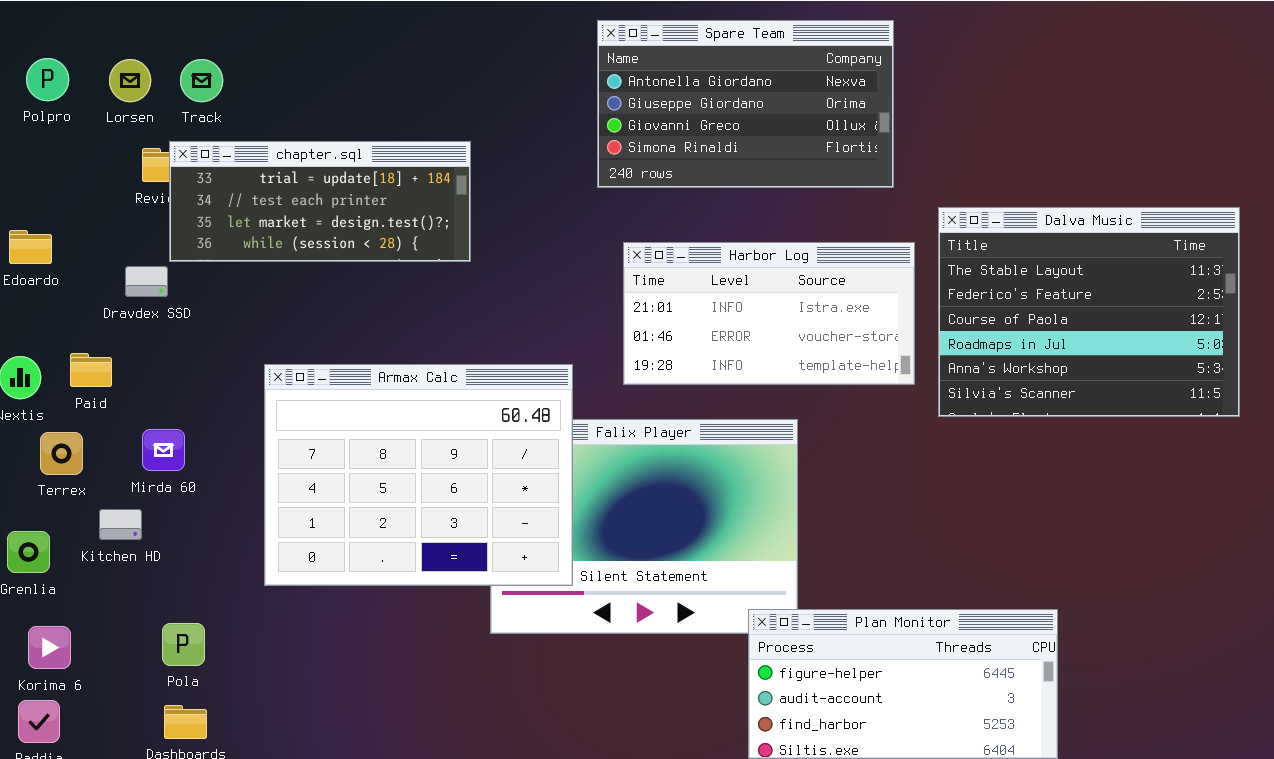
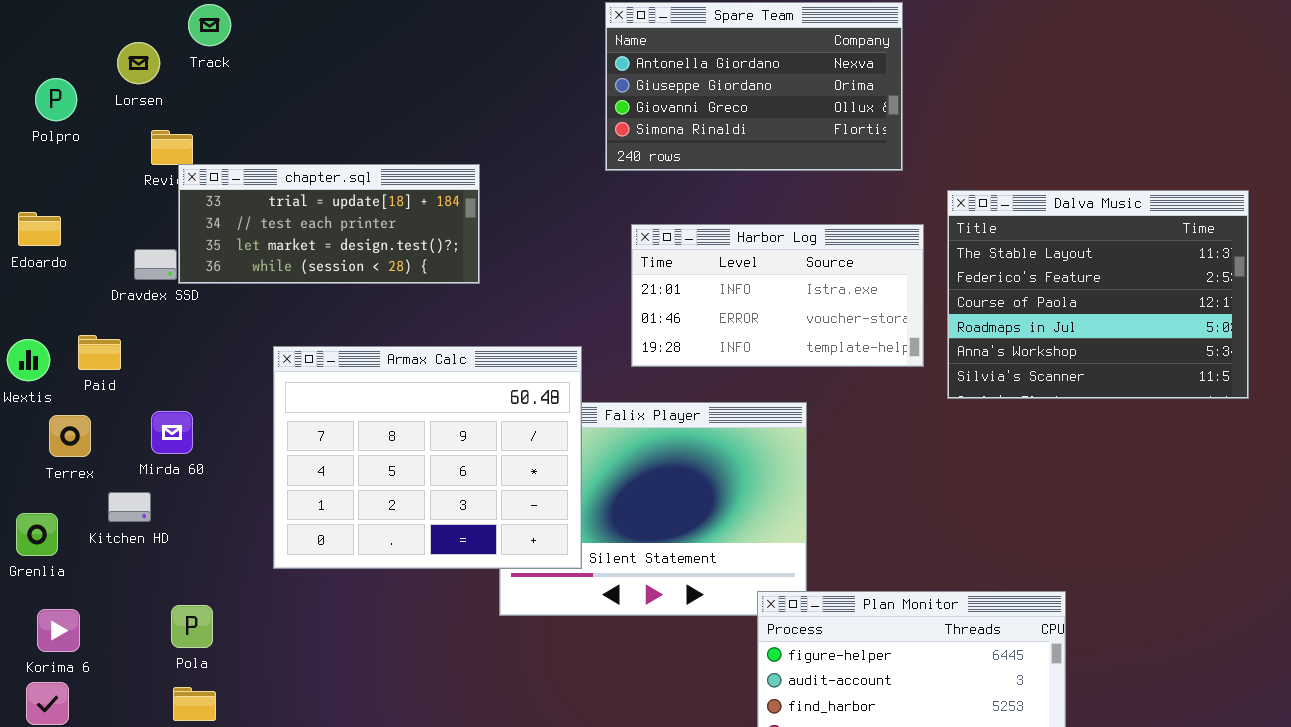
Polpro: [26,58,69,101] -> [35,78,77,121], moved
Track: [180,59,223,102] -> [188,4,231,46], moved
chapter.sql: [169,141,471,262] -> [178,164,480,284], moved

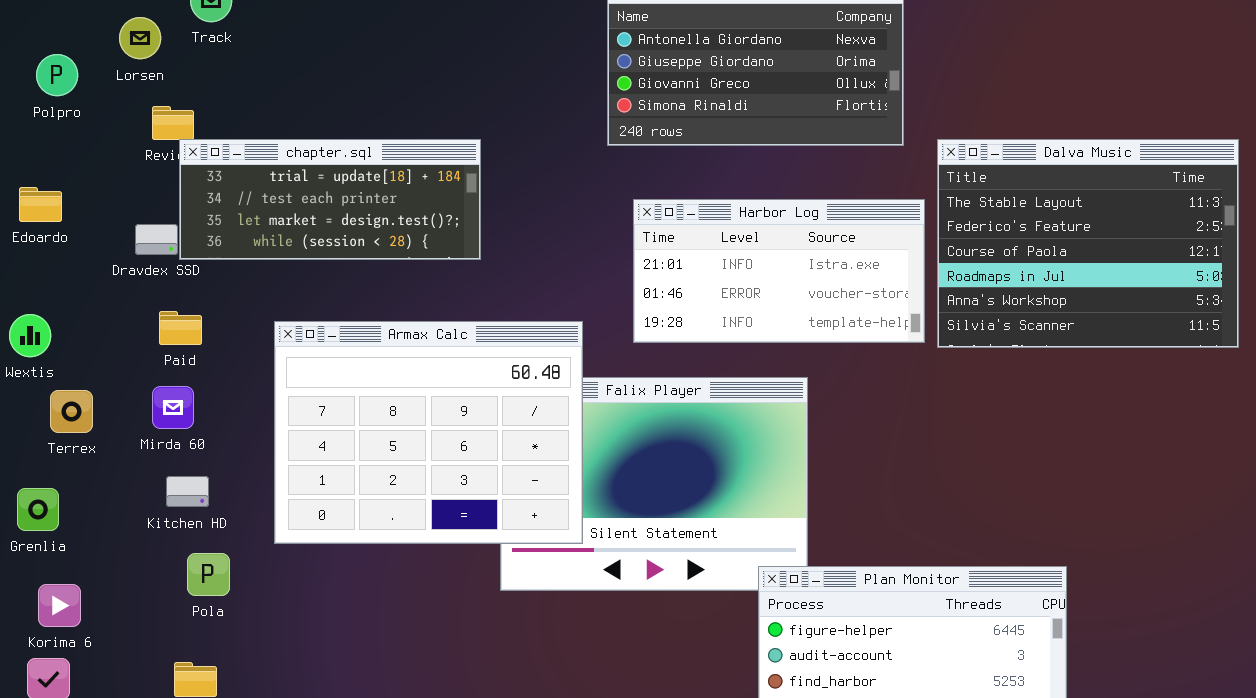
Dalva Music: [947,190,1249,399] -> [937,139,1239,348], moved
Paid: [78,335,121,370] -> [159,311,202,345], moved
Kitchen HD: [108,492,151,522] -> [166,476,209,507], moved
Pola: [171,605,213,648] -> [187,553,230,596], moved

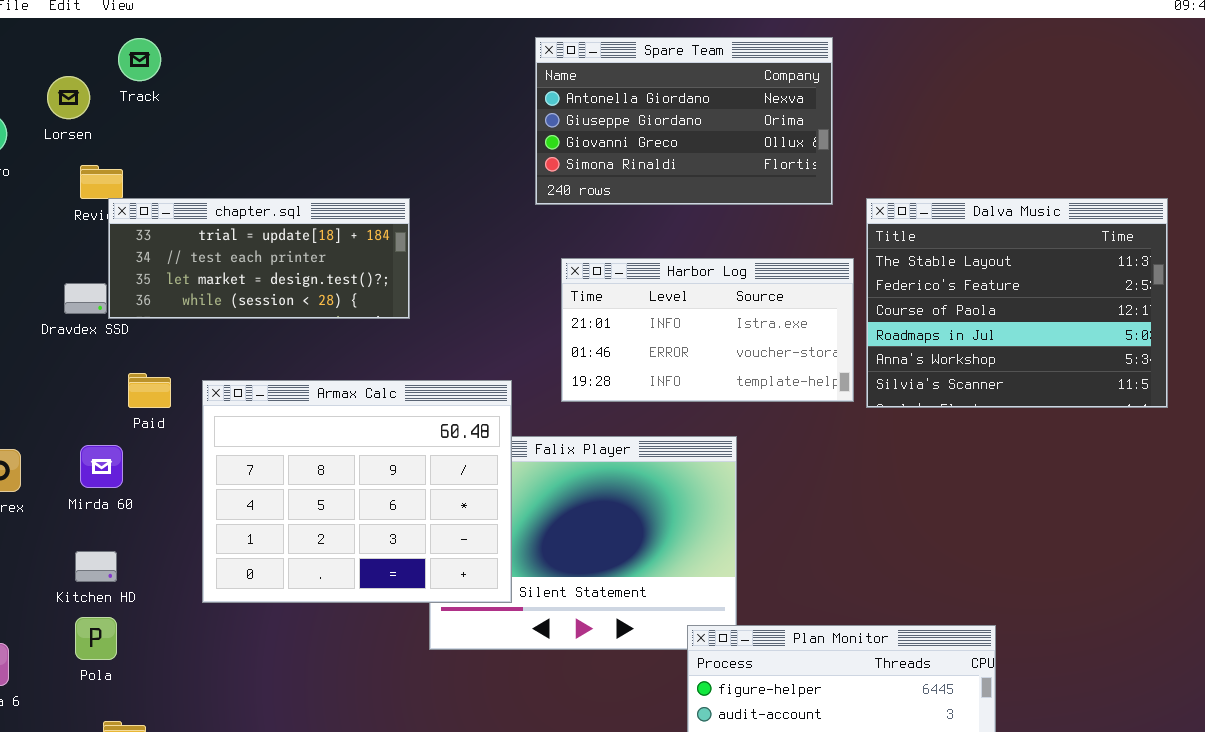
Paid: [159,311,202,345] -> [128,373,171,408], moved
Kitchen HD: [166,476,209,507] -> [75,551,117,582], moved
Pola: [187,553,230,596] -> [75,617,117,660], moved

